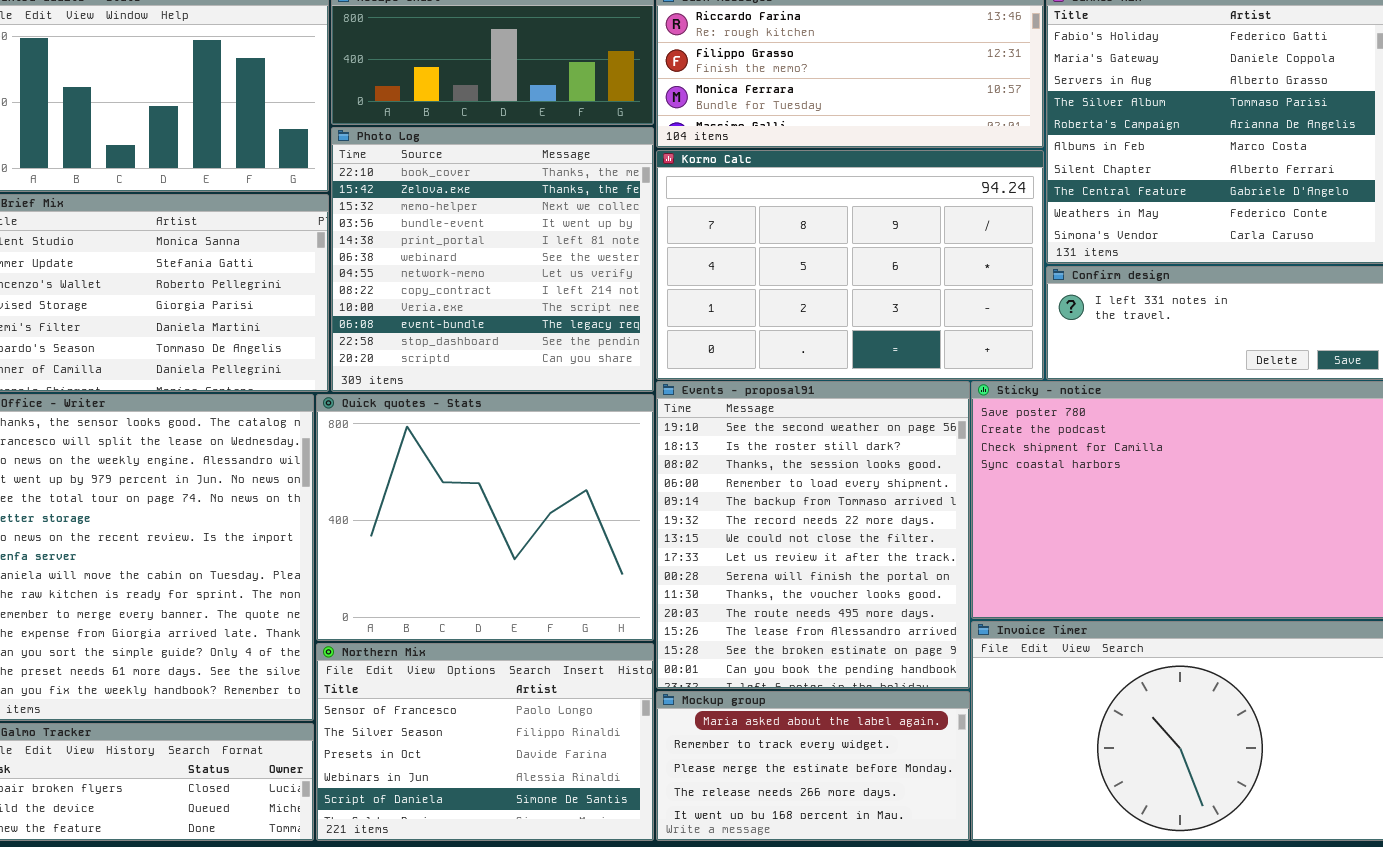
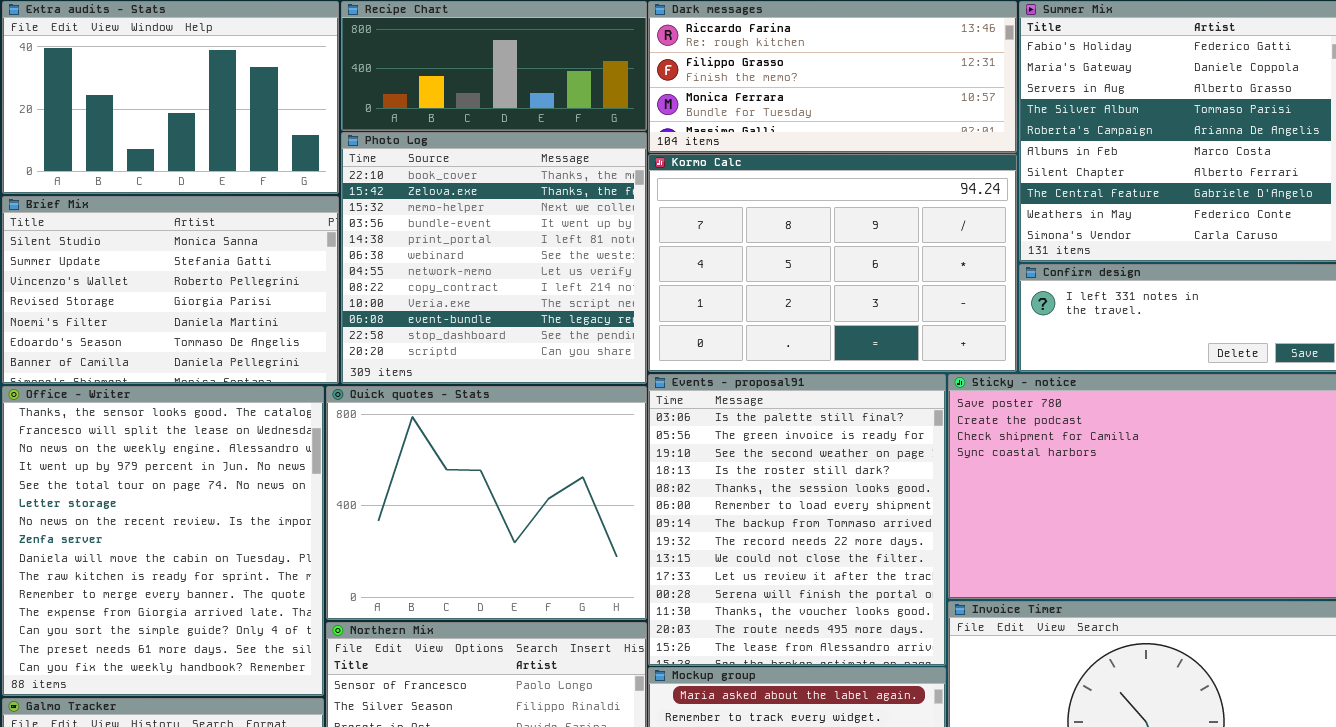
Events - proposal91: [656,381,970,689] -> [648,374,946,666], scrolled up 2 rows

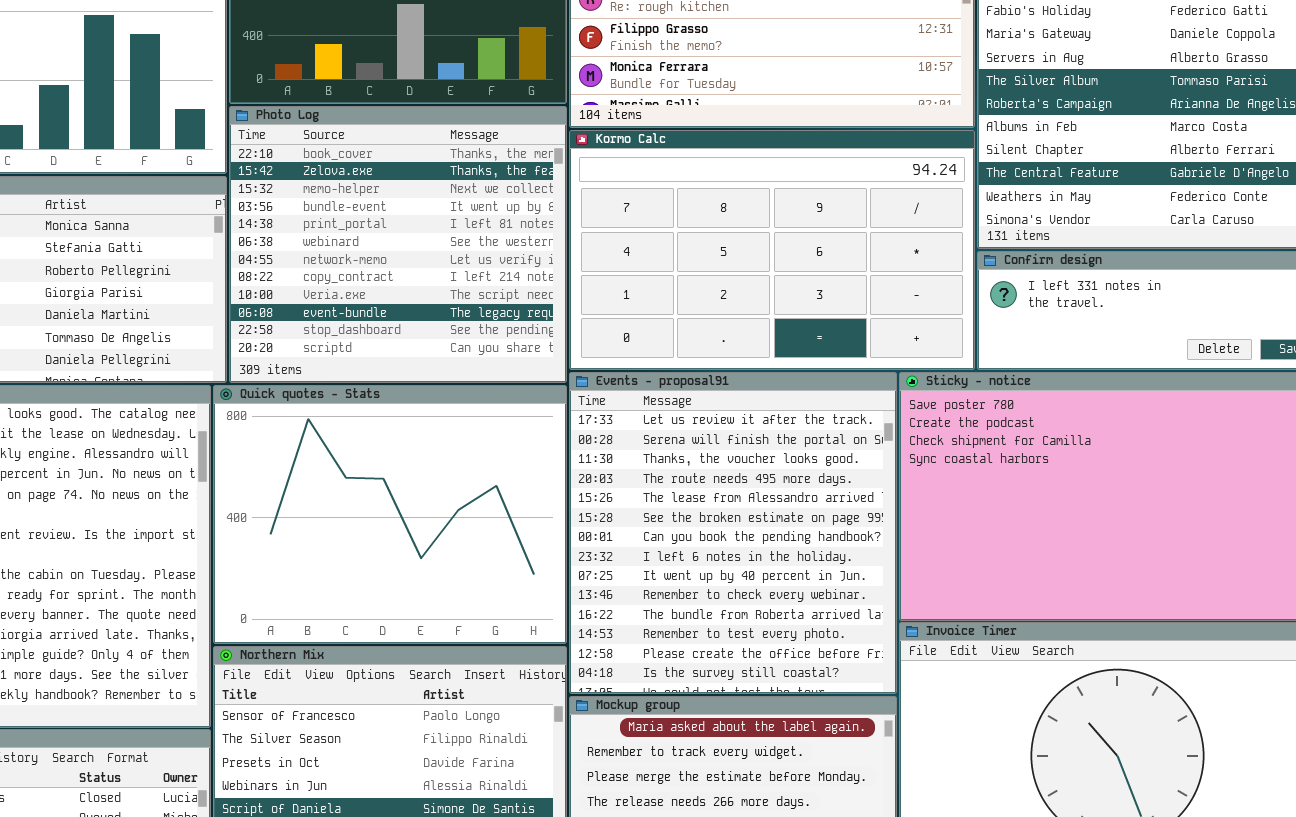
Events - proposal91: [648,374,946,666] -> [569,372,897,694], scrolled down 9 rows

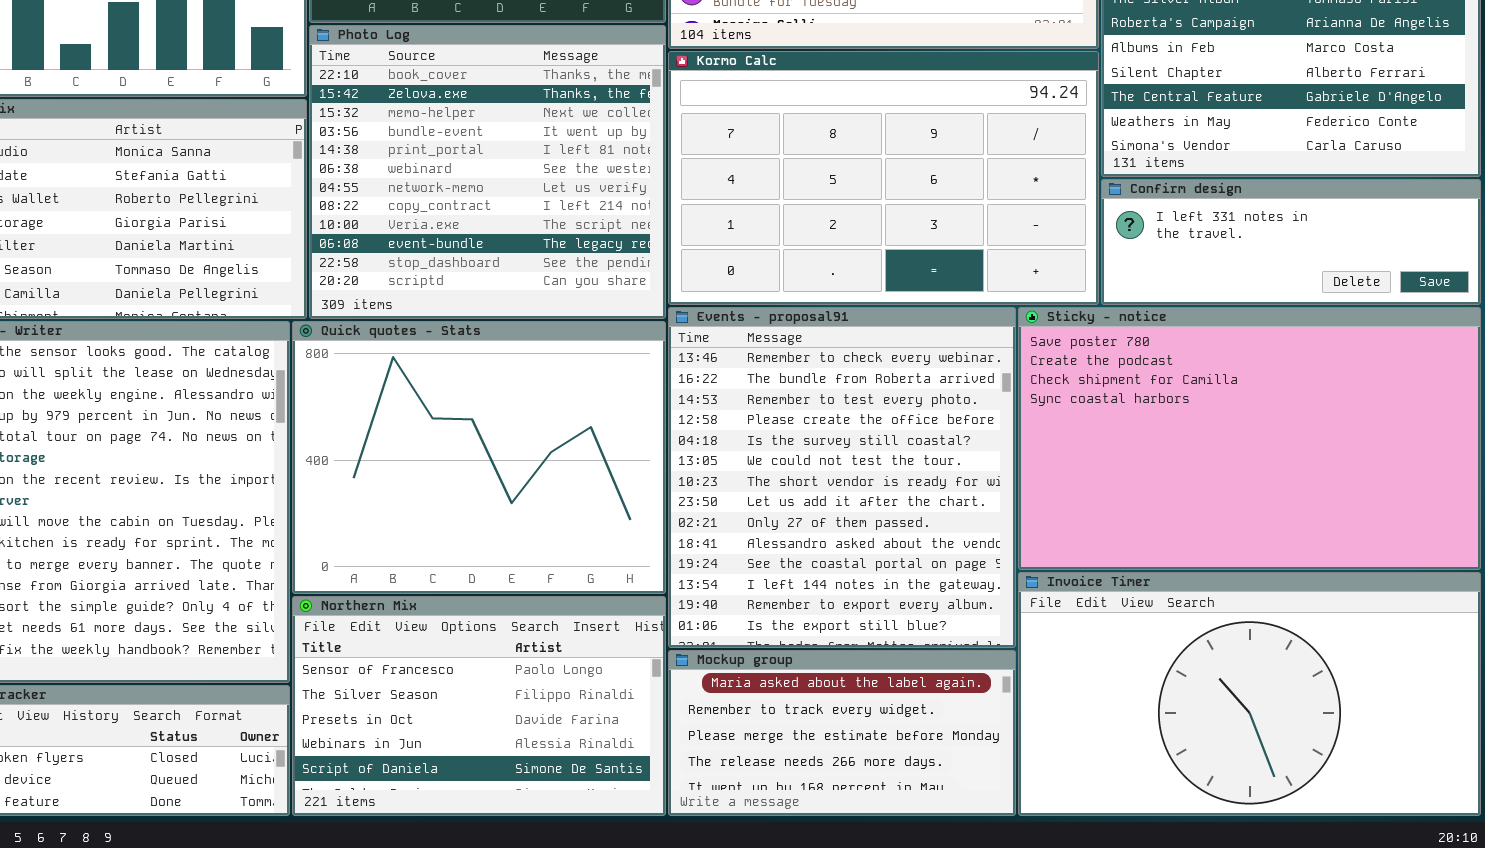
Events - proposal91: [569,372,897,694] -> [668,307,1016,648], scrolled down 9 rows

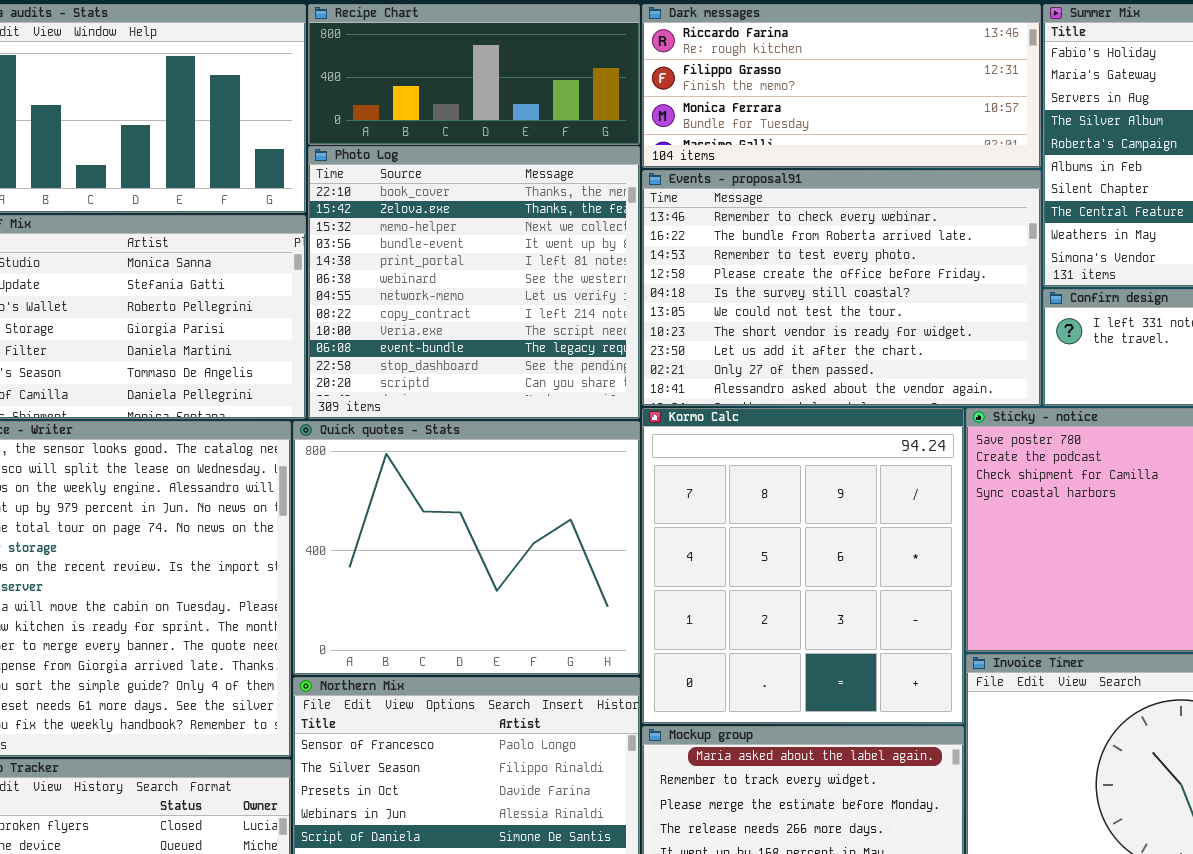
Kormo Calc: [668,51,1099,305] -> [642,408,964,724], moved, resized
Events - proposal91: [668,307,1016,648] -> [642,170,1041,406], moved, resized

